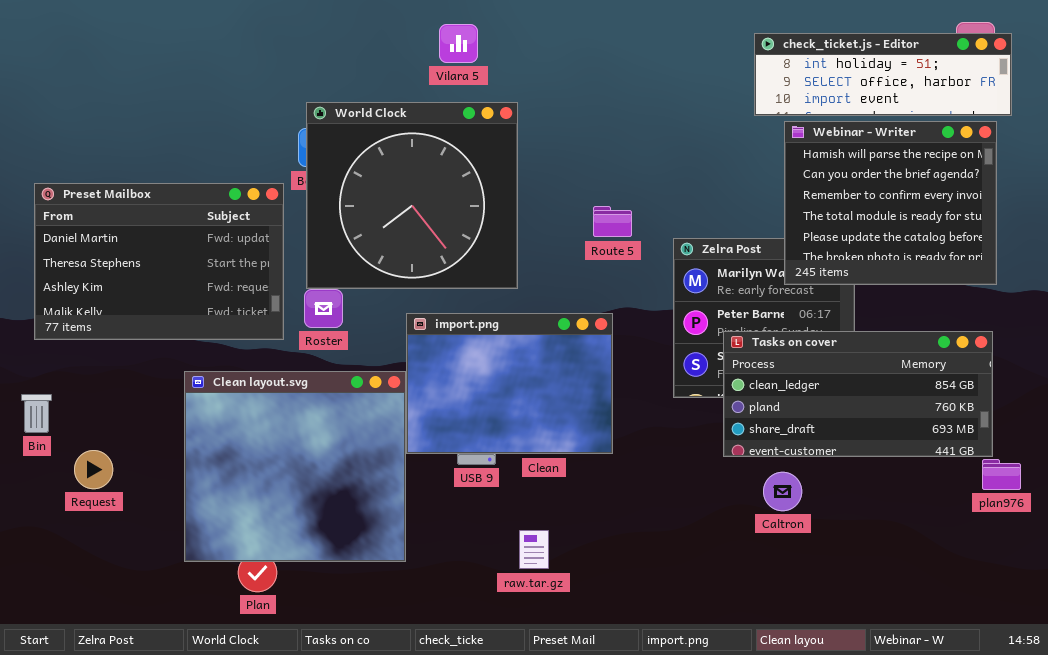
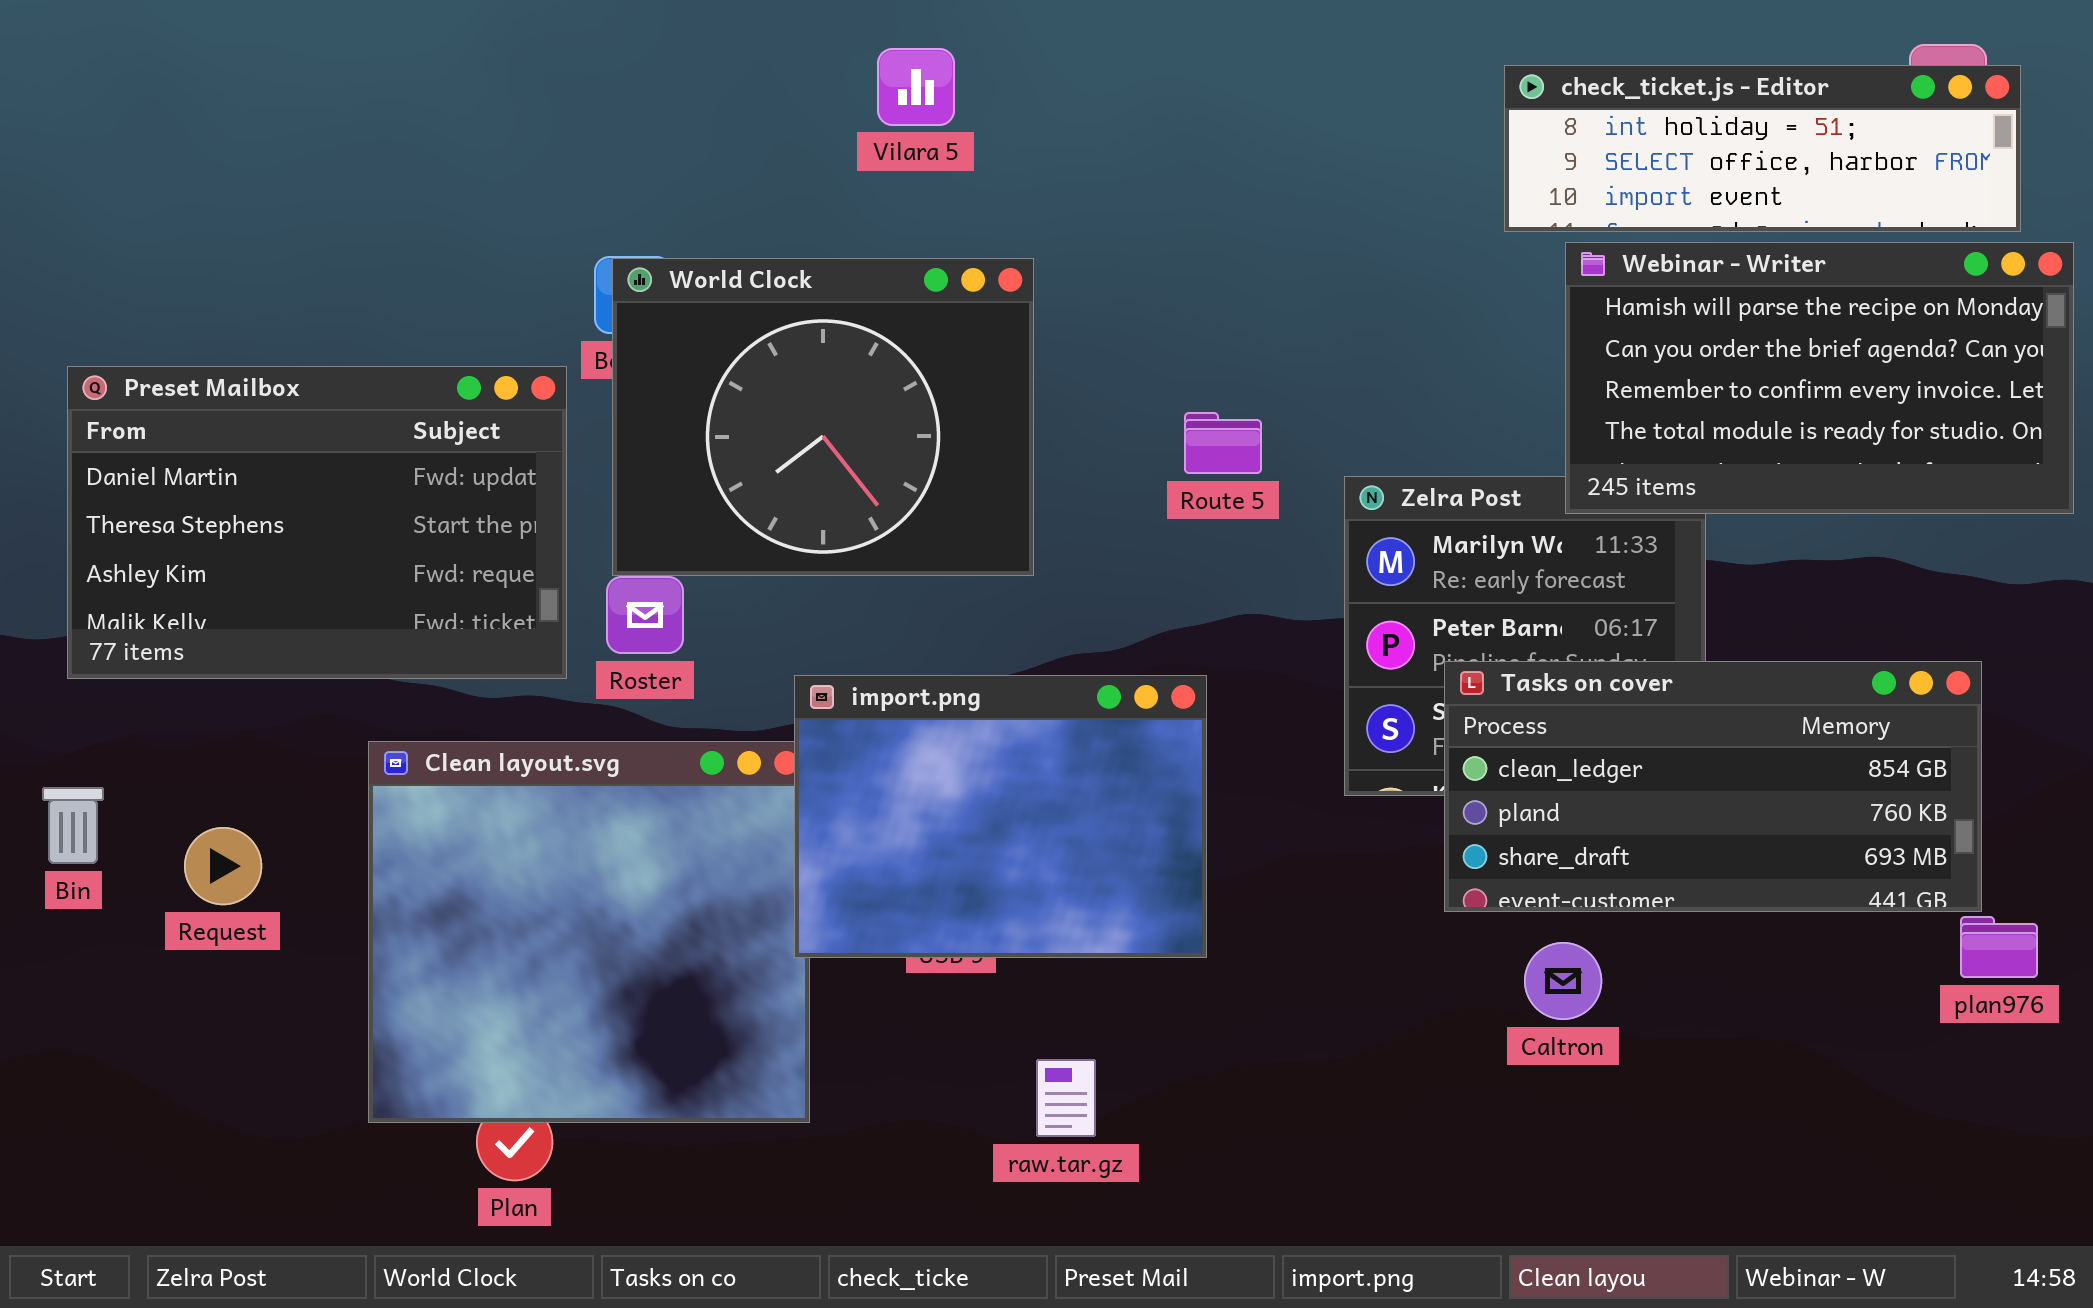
World Clock: [306,102,518,289] -> [612,258,1034,576], resized
Webinar - Writer: [784,121,997,285] -> [1565,242,2074,514], resized
import.png: [406,313,613,454] -> [794,675,1207,958], moved
Request: [74,450,113,489] -> [184,827,262,905], moved

